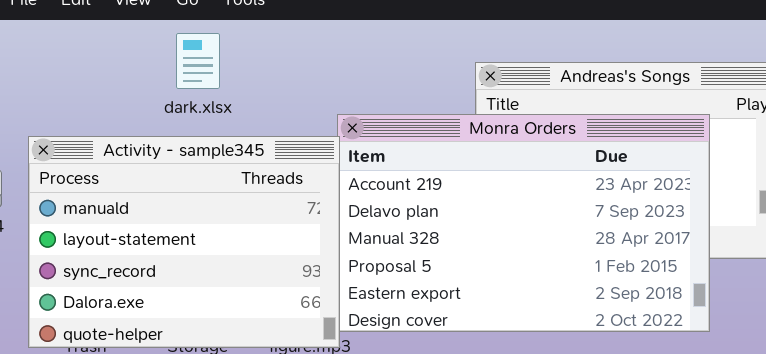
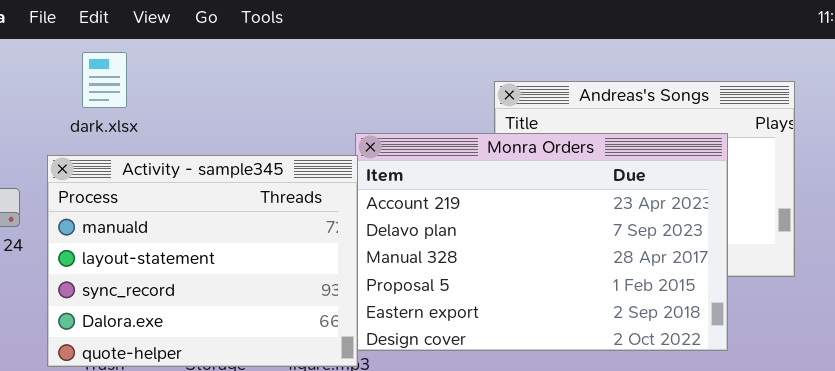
dark.xlsx: [176,33,220,89] -> [82,52,127,108], moved

